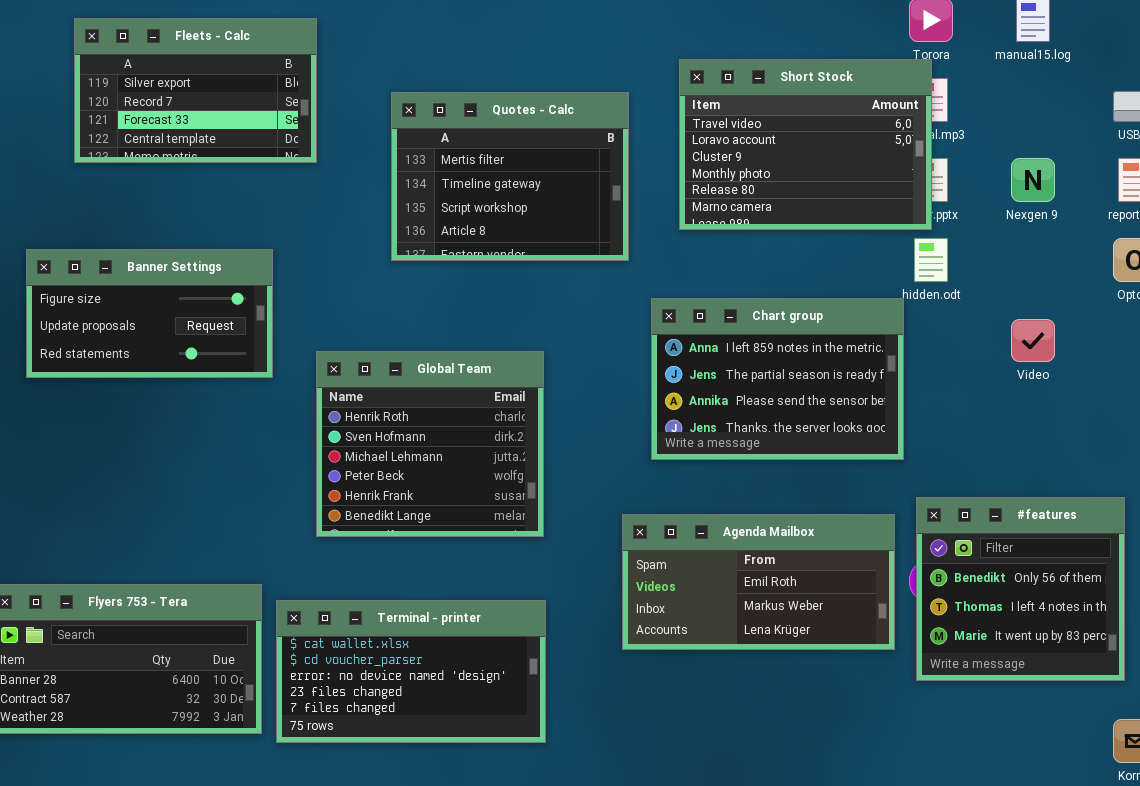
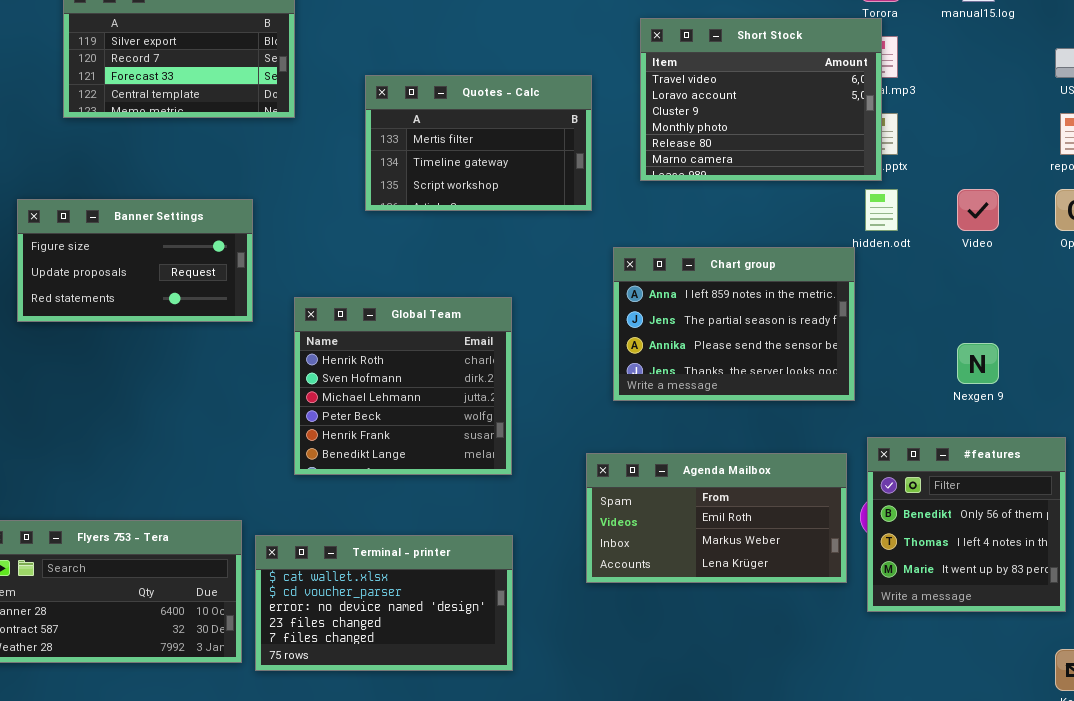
Quotes - Calc: [391,92,629,261] -> [365,75,592,211], resized
Nexgen 9: [1011,158,1055,202] -> [957,343,999,384], moved
Video: [1011,319,1055,362] -> [957,189,999,231], moved

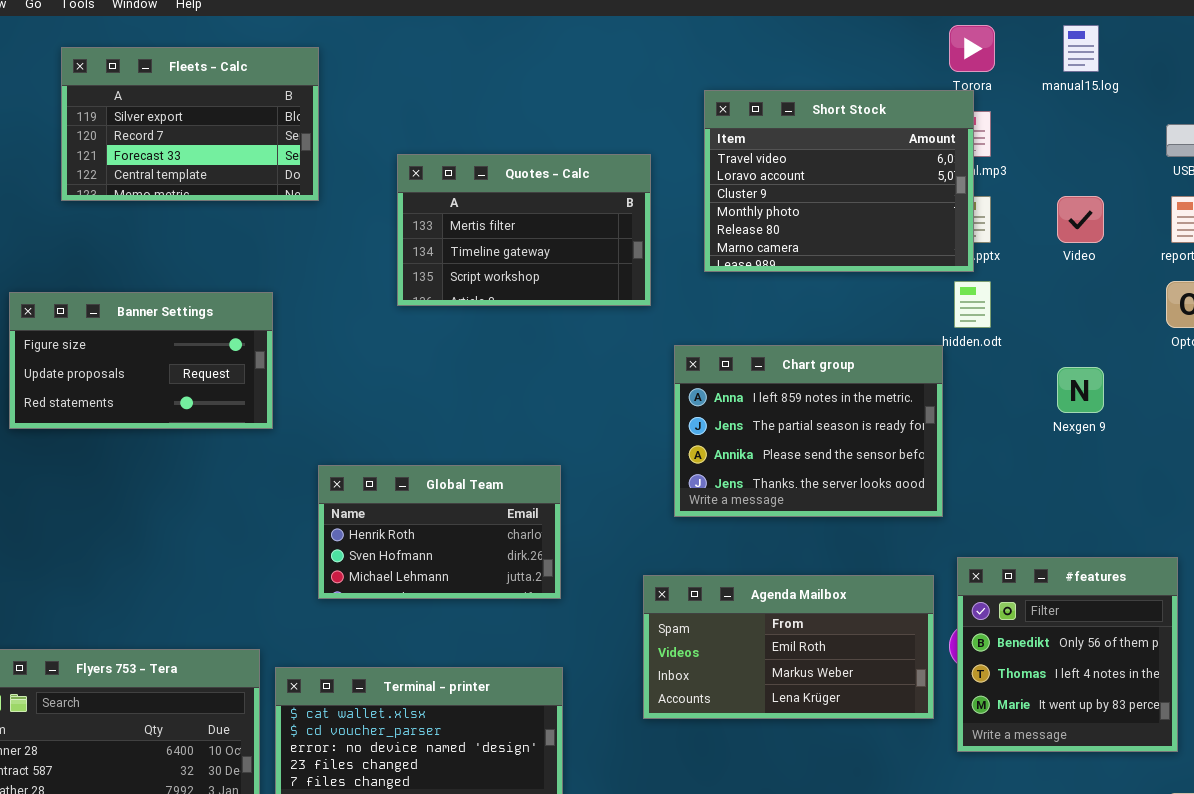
Video: [957,189,999,231] -> [1057,196,1104,243], moved
Global Team: [294,297,512,475] -> [318,465,561,599], resized
Nexgen 9: [957,343,999,384] -> [1057,367,1104,413], moved

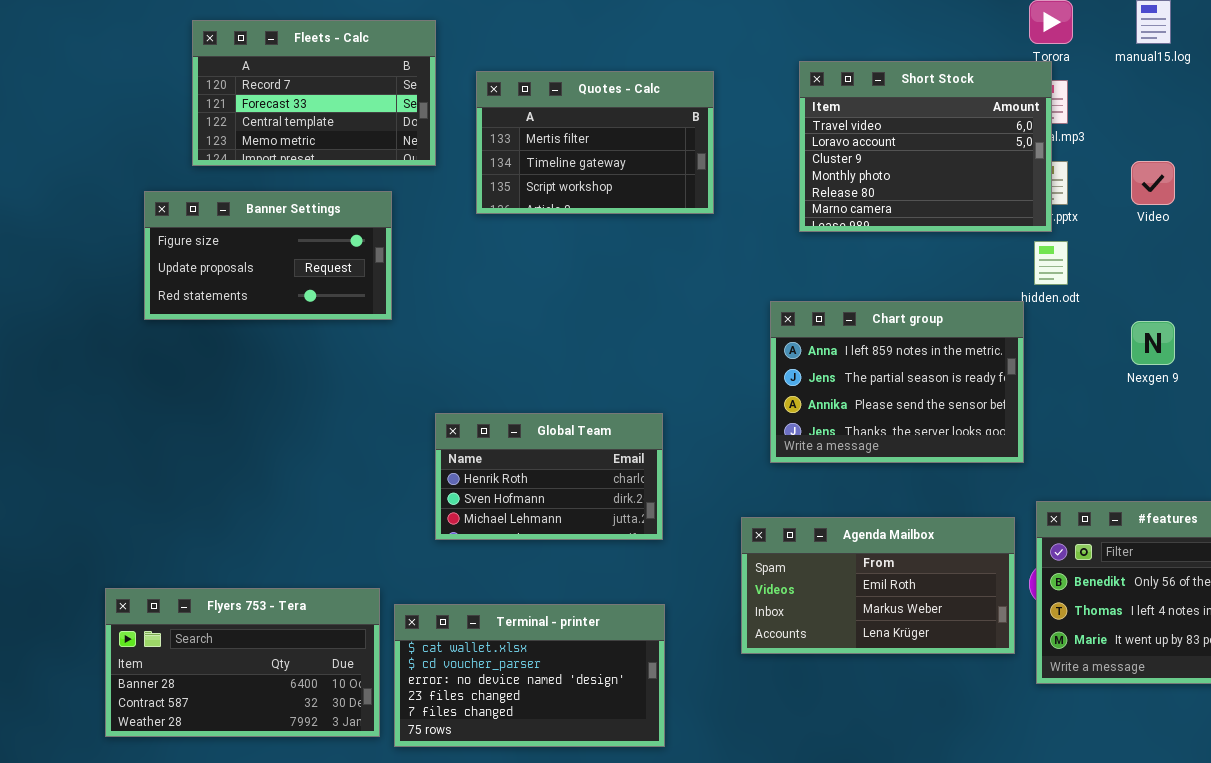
Fleets - Calc: [61,47,319,201] -> [192,20,436,166], scrolled down 1 row
Quotes - Calc: [397,154,651,306] -> [476,71,714,214], moved
Banner Settings: [9,292,273,429] -> [144,191,392,320], moved

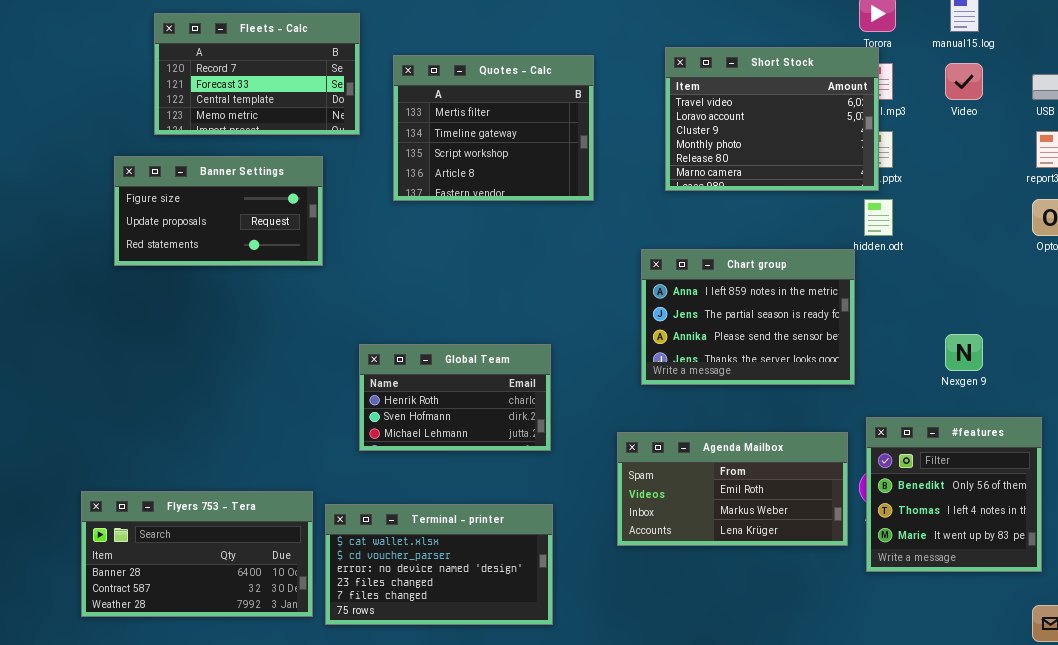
Quotes - Calc: [476,71,714,214] -> [393,55,594,201], resized
Video: [1131,161,1175,205] -> [945,63,983,100], moved
Nexgen 9: [1131,321,1175,365] -> [945,334,983,371], moved

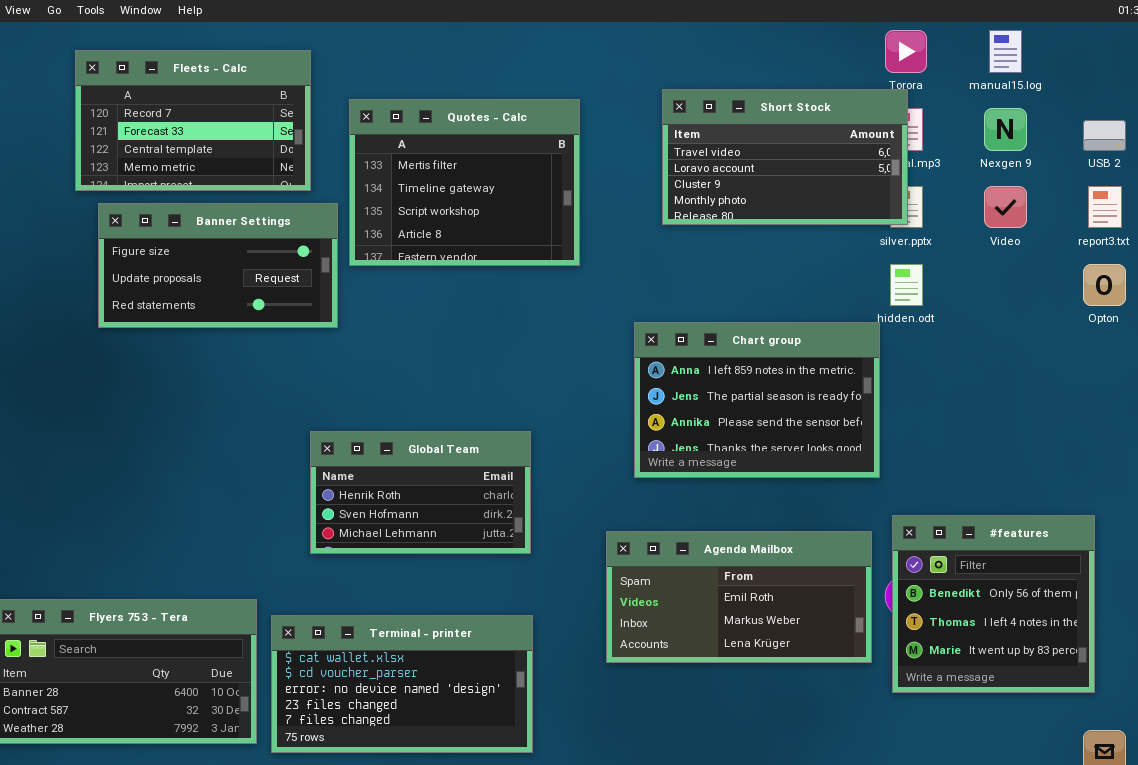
Short Stock: [665,47,879,191] -> [662,89,908,225], resized
Video: [945,63,983,100] -> [984,186,1027,228], moved
Banner Settings: [114,156,323,266] -> [98,203,338,328], moved
Nexgen 9: [945,334,983,371] -> [984,108,1027,151], moved

